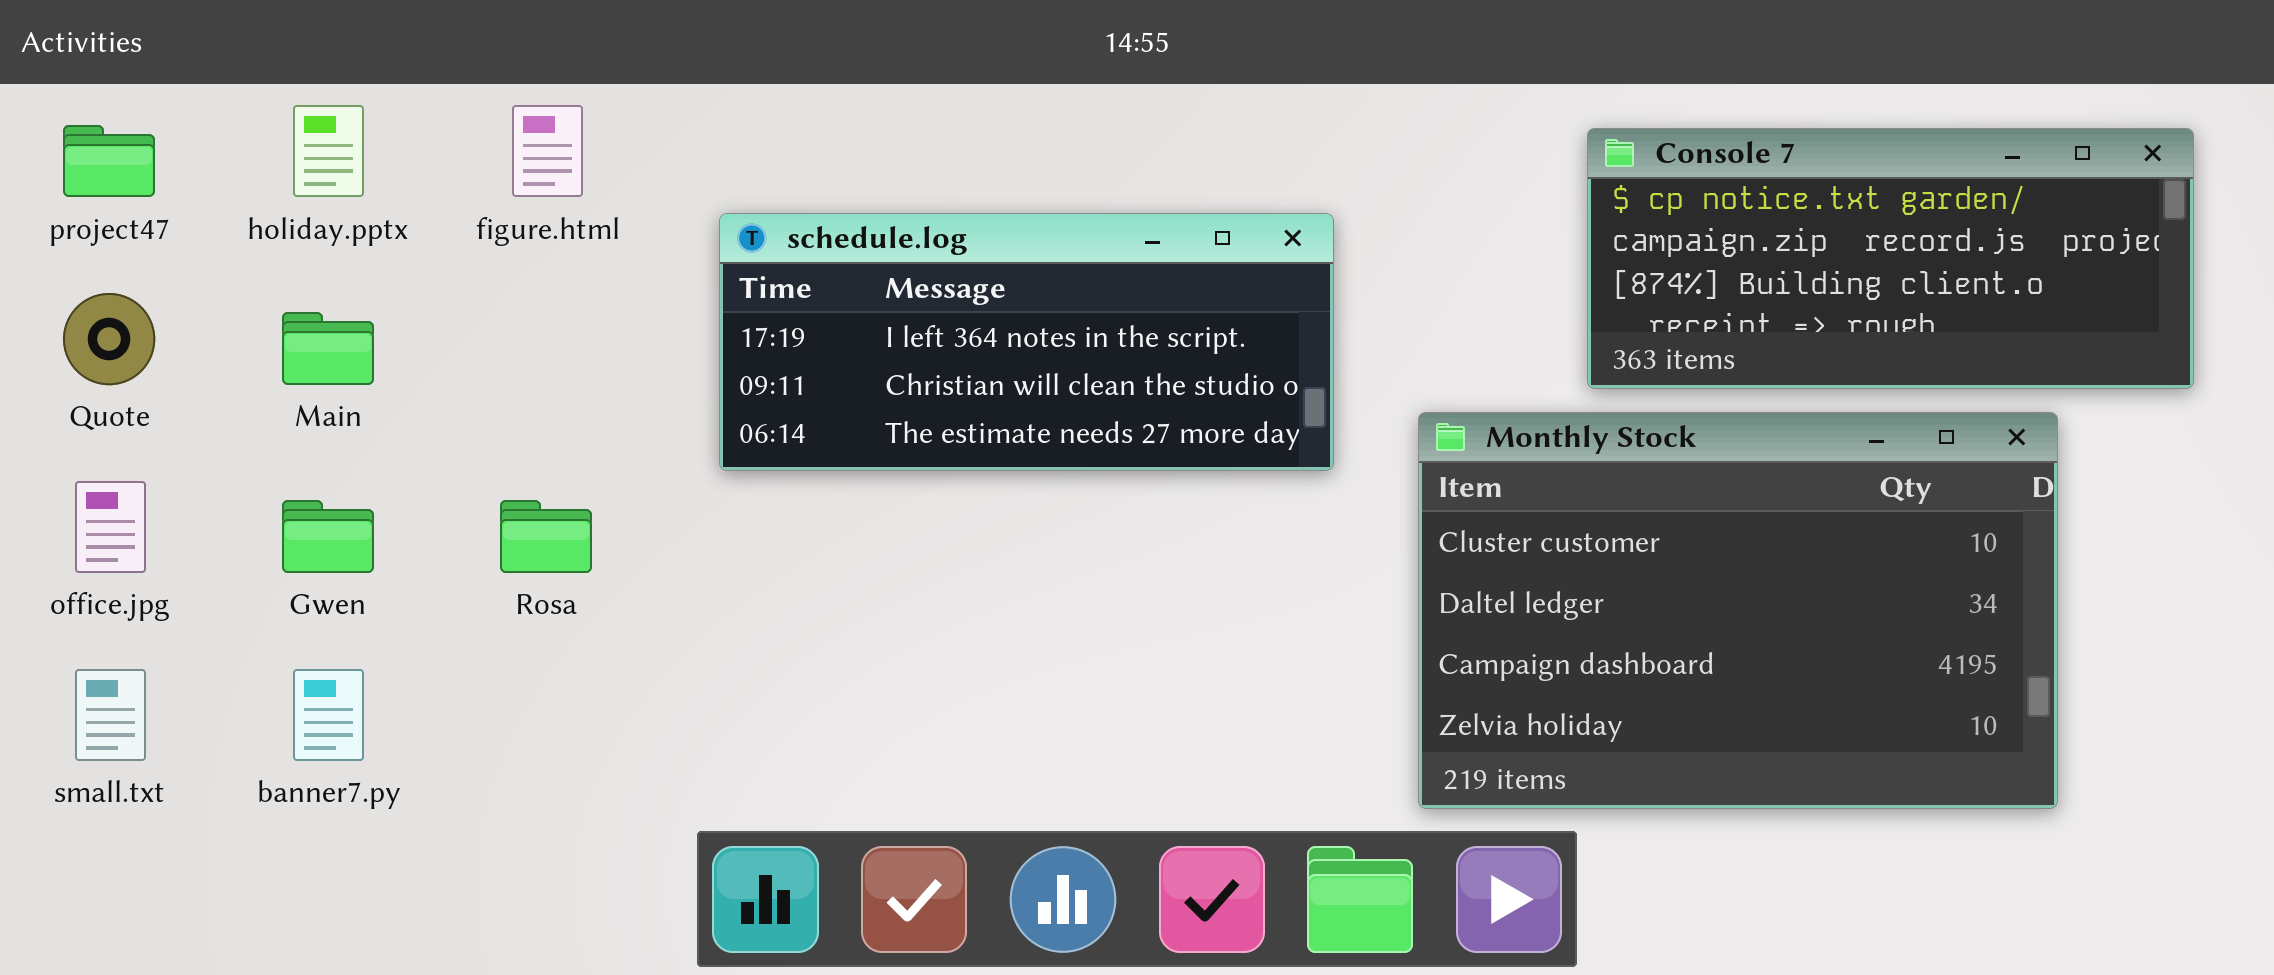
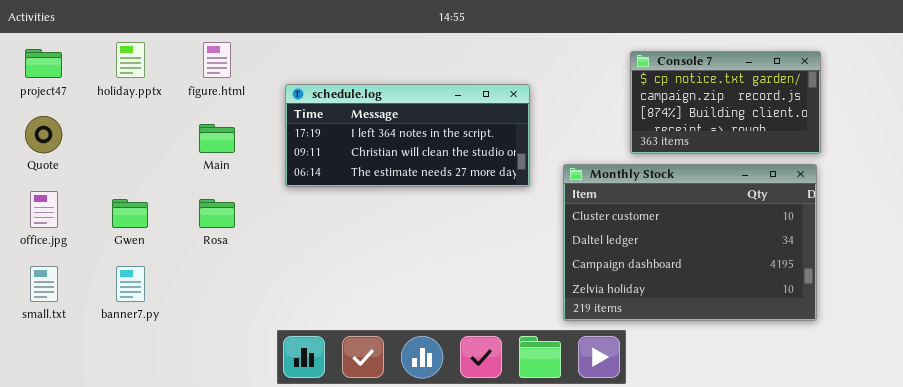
Console 7: [1587,128,2194,389] -> [630,51,821,154], resized
Main: [282,312,374,385] -> [199,124,235,153], moved

